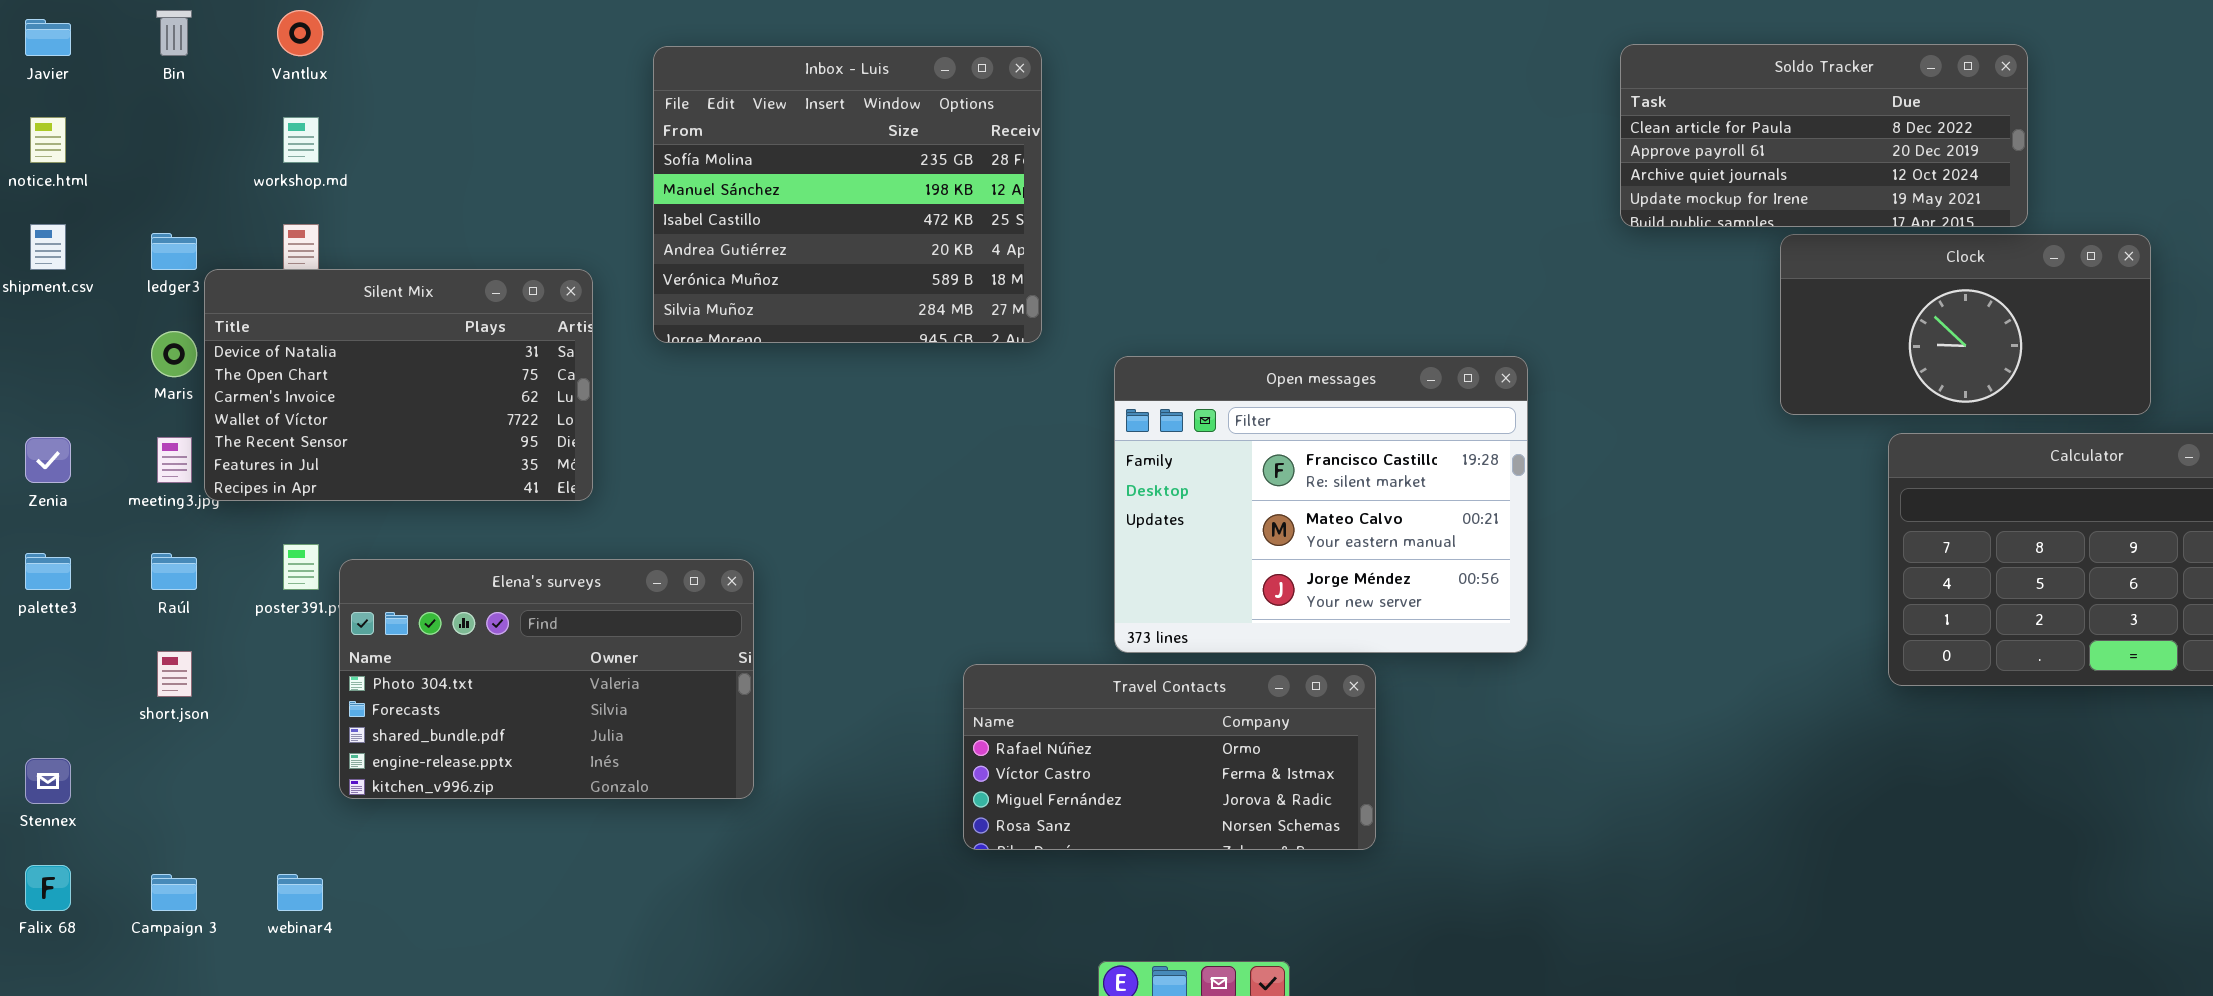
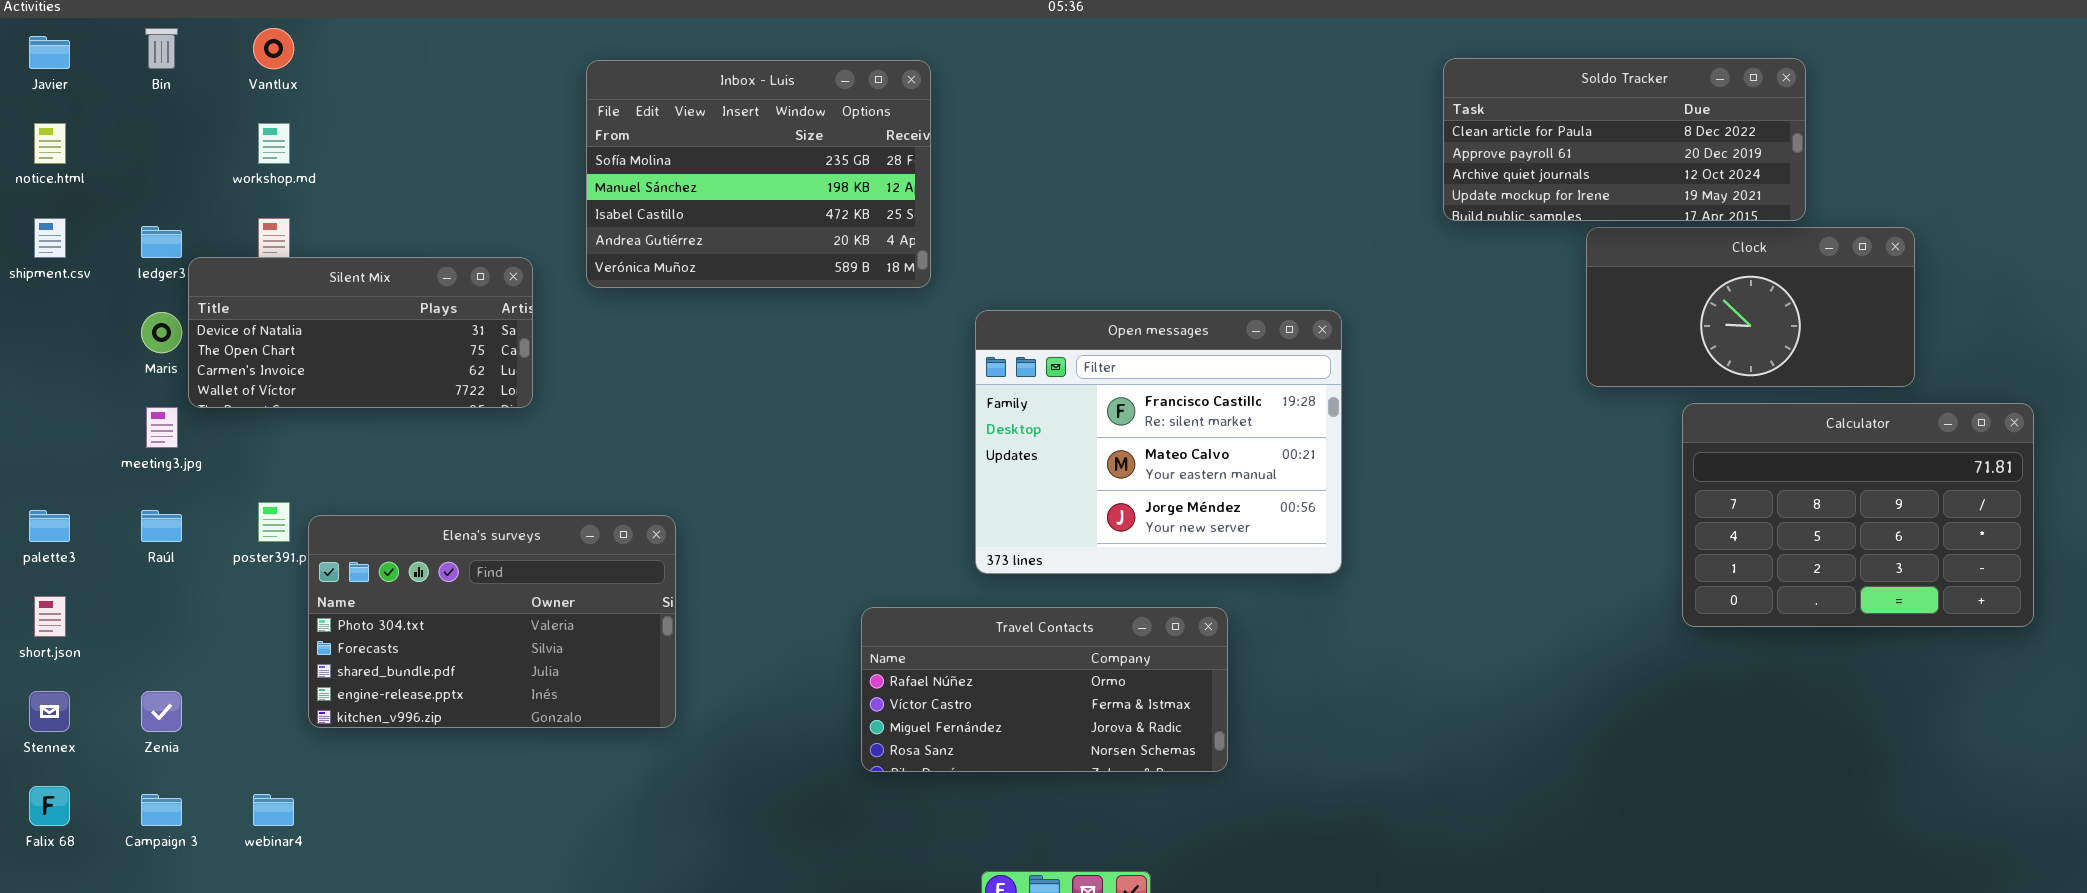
Inbox - Luis: [653,46,1042,343] -> [586,60,931,288], resized
Silent Mix: [204,269,593,501] -> [188,257,533,408], resized
Open messages: [1114,356,1528,653] -> [975,310,1342,574], moved
Zenia: [25,437,71,483] -> [141,691,182,732], moved
short.json: [157,651,192,697] -> [34,596,66,637], moved

